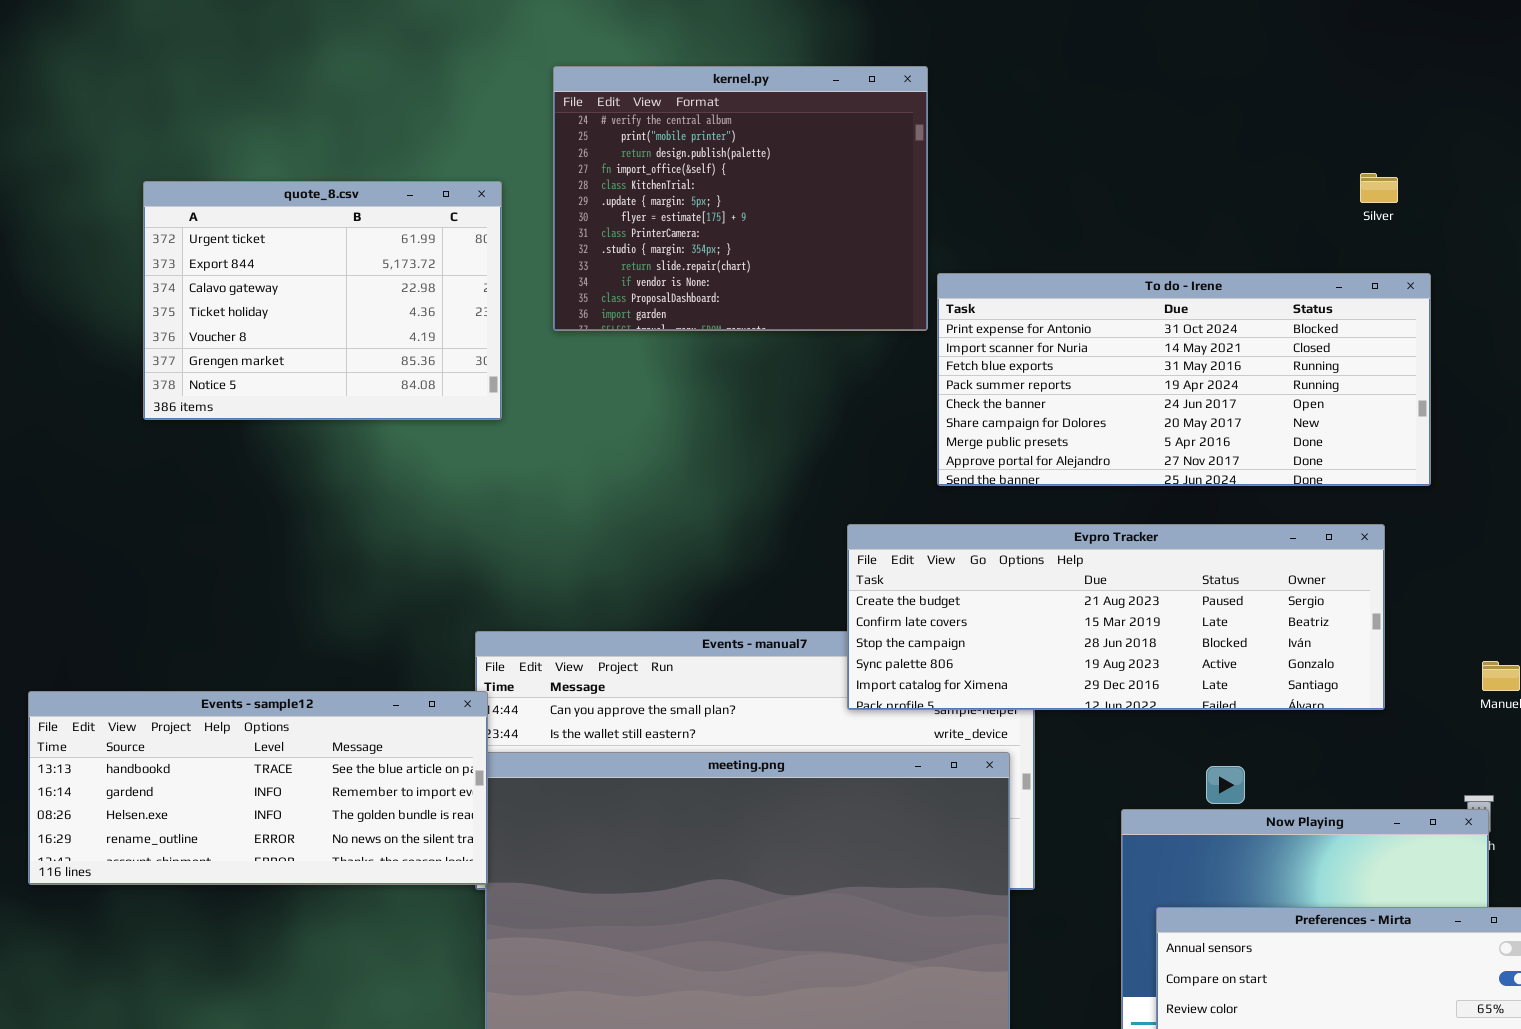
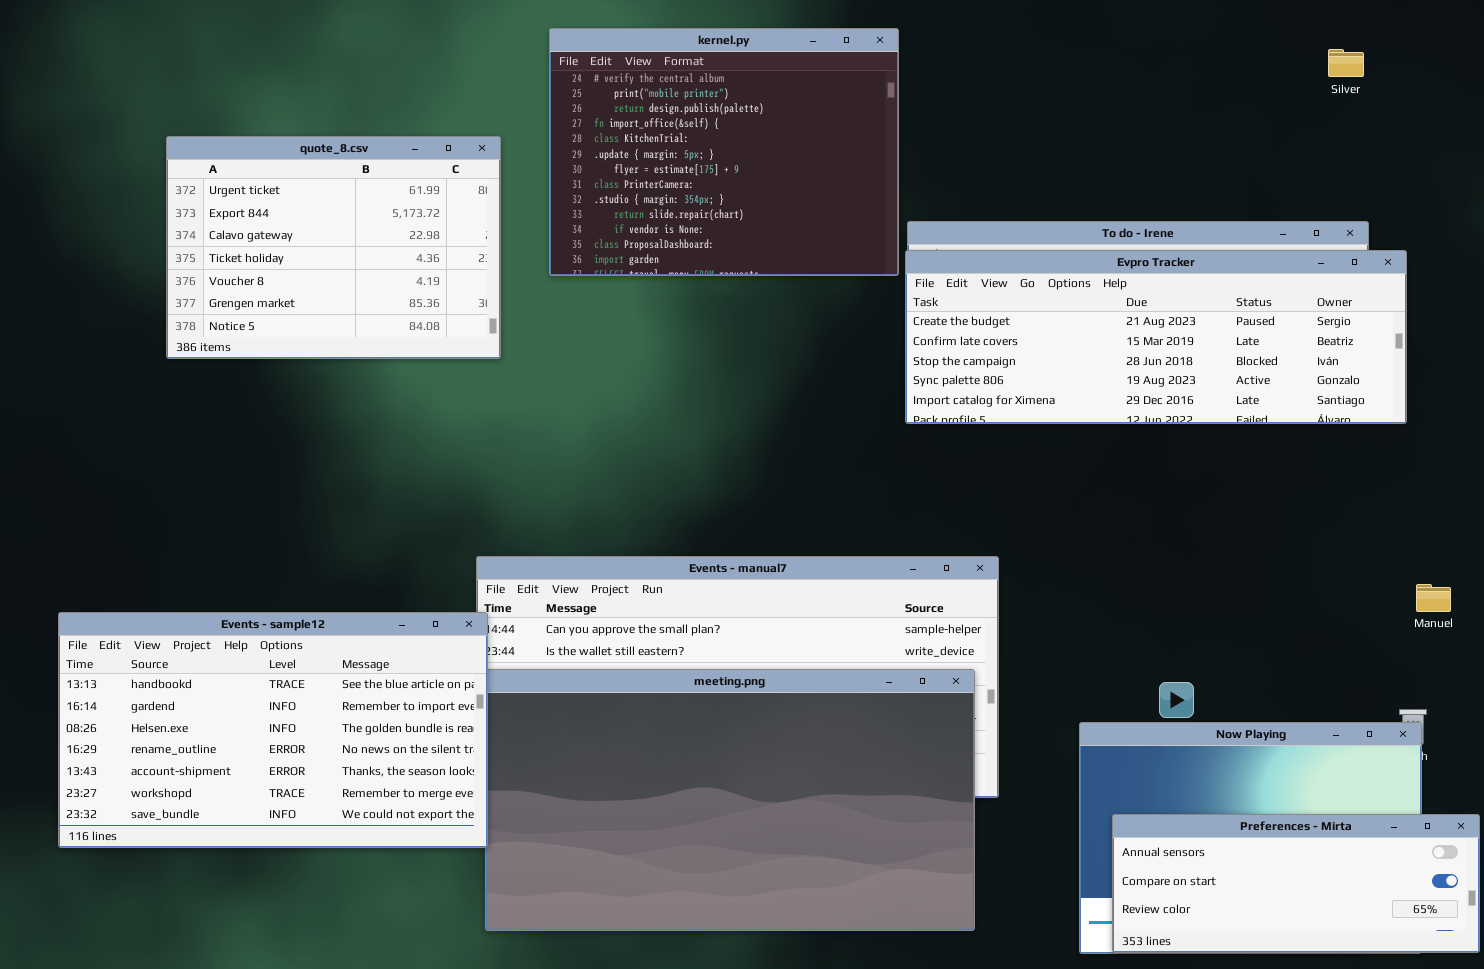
Silver: [1360,173,1398,203] -> [1328,49,1364,77], moved
Evpro Tracker: [847,524,1385,710] -> [905,250,1407,424], moved
Events - sample12: [28,691,488,885] -> [58,612,488,848], resized

